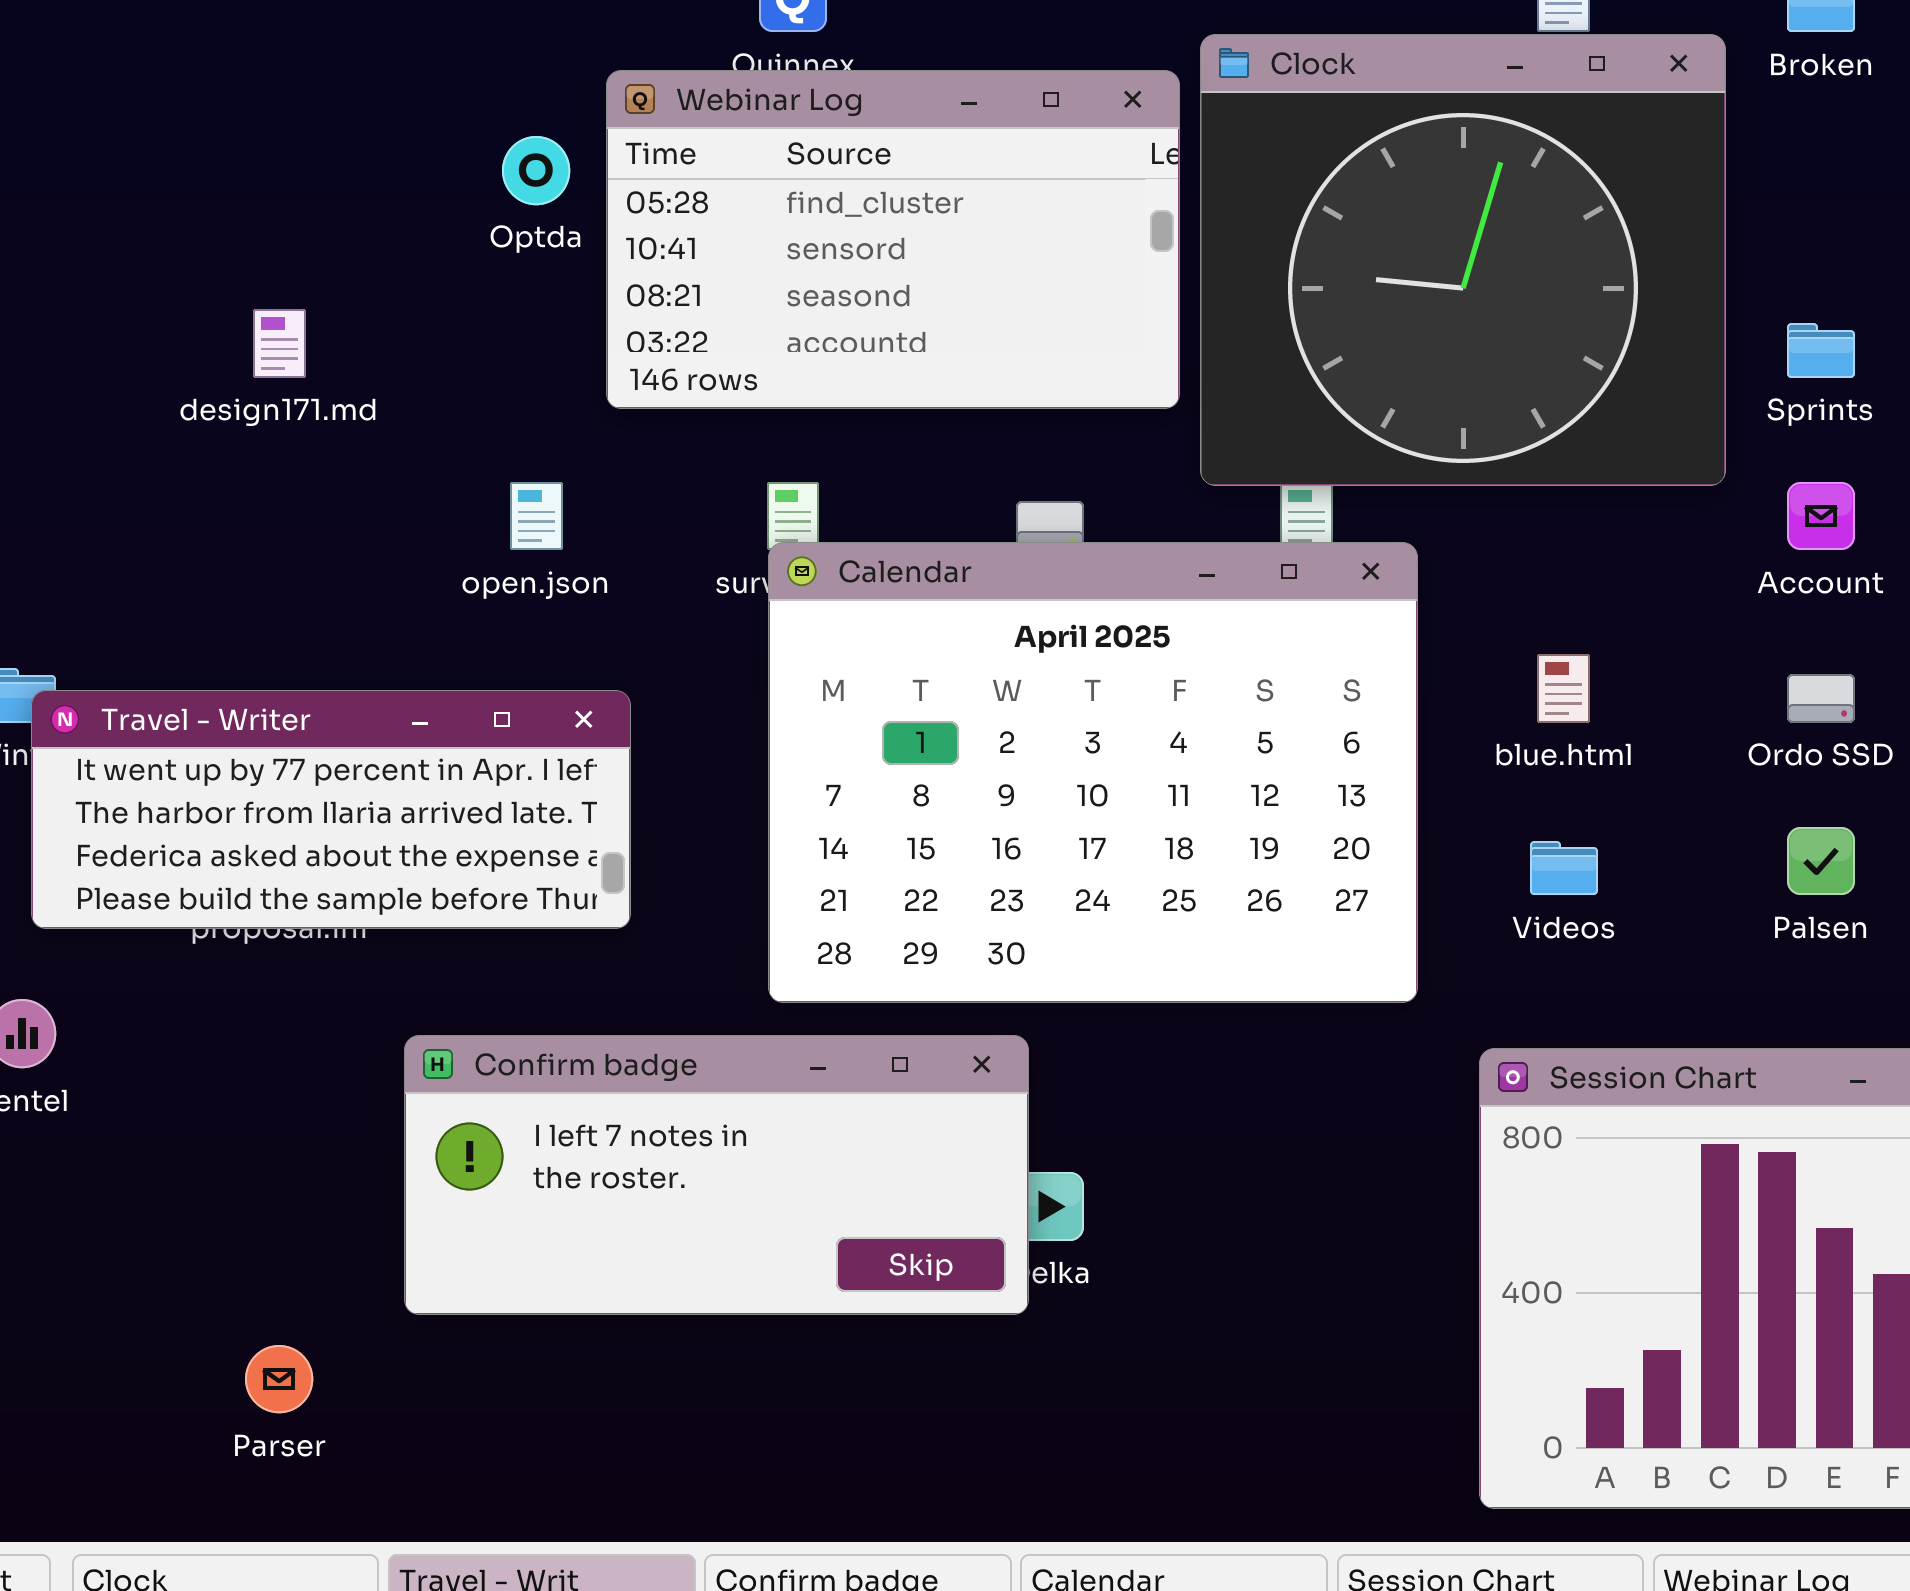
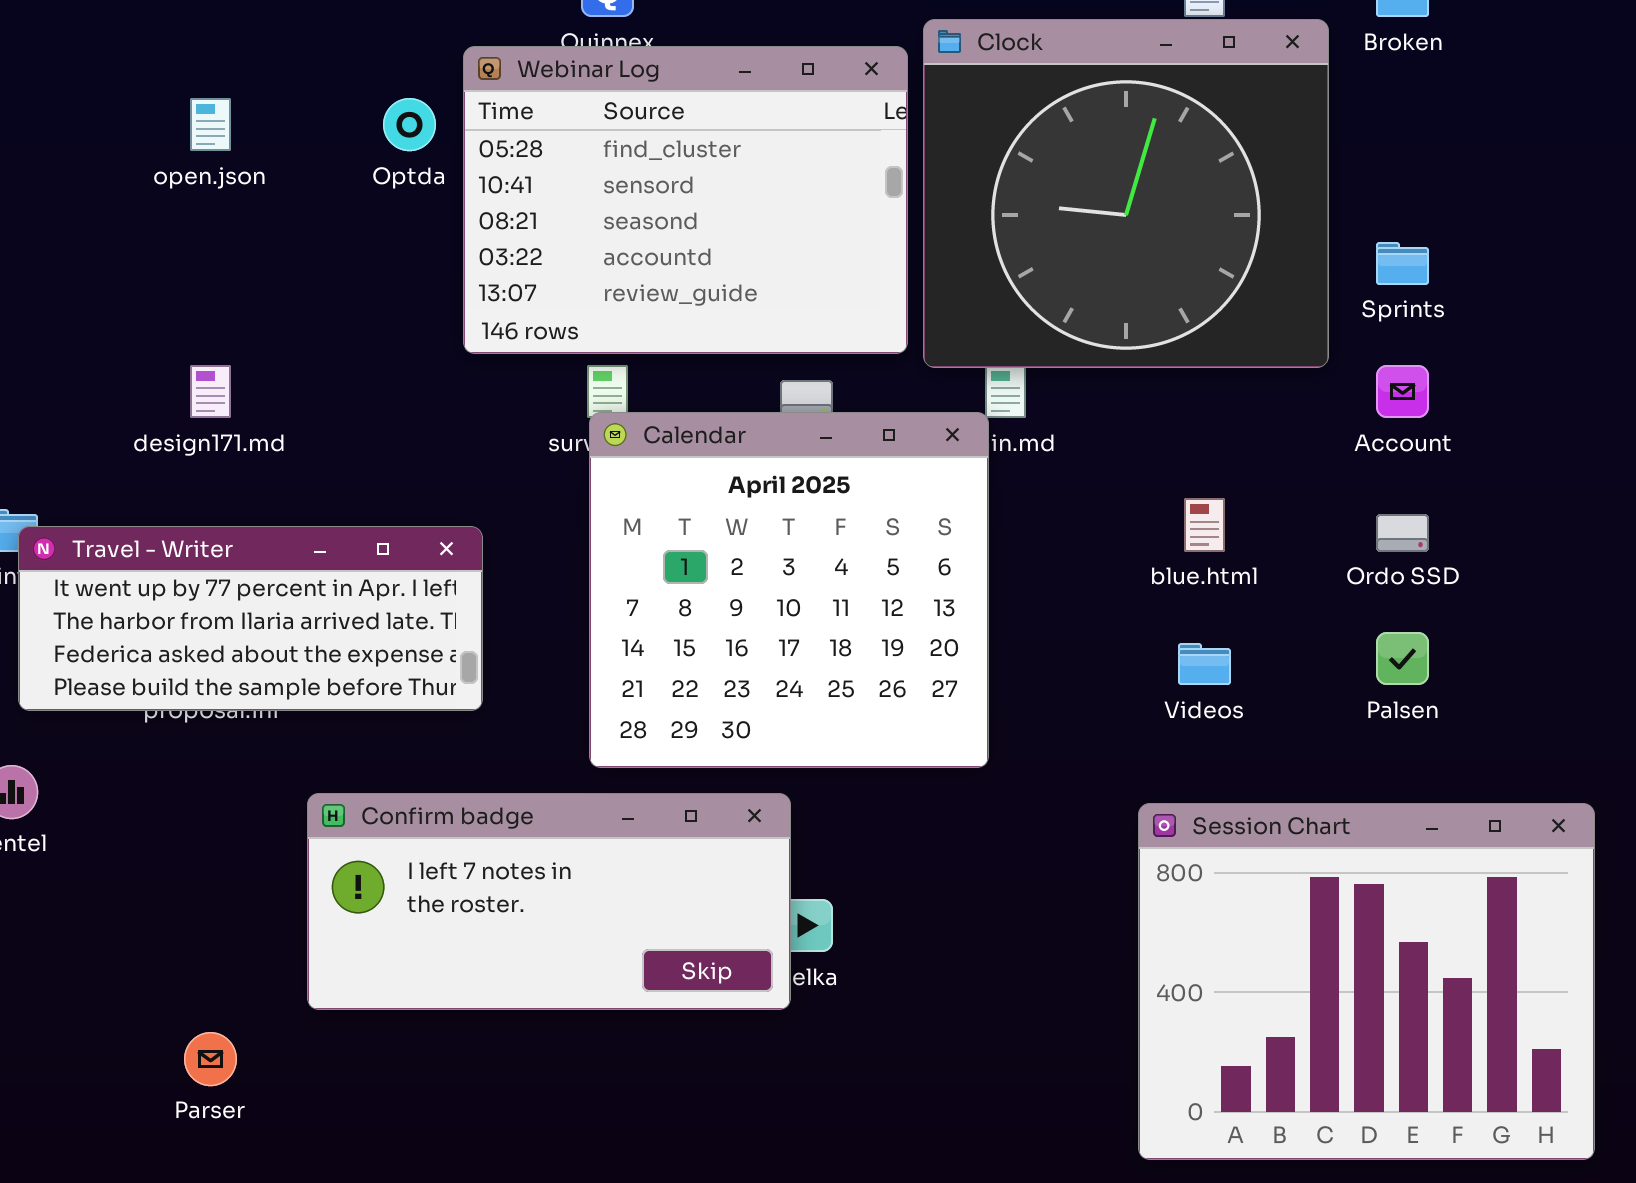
Webinar Log: [606,70,1180,409] -> [463,46,908,354], resized
design171.md: [253,309,306,378] -> [190,365,231,418], moved
open.json: [510,482,563,550] -> [190,98,231,151], moved
Calendar: [768,542,1418,1003] -> [589,412,989,768], resized

